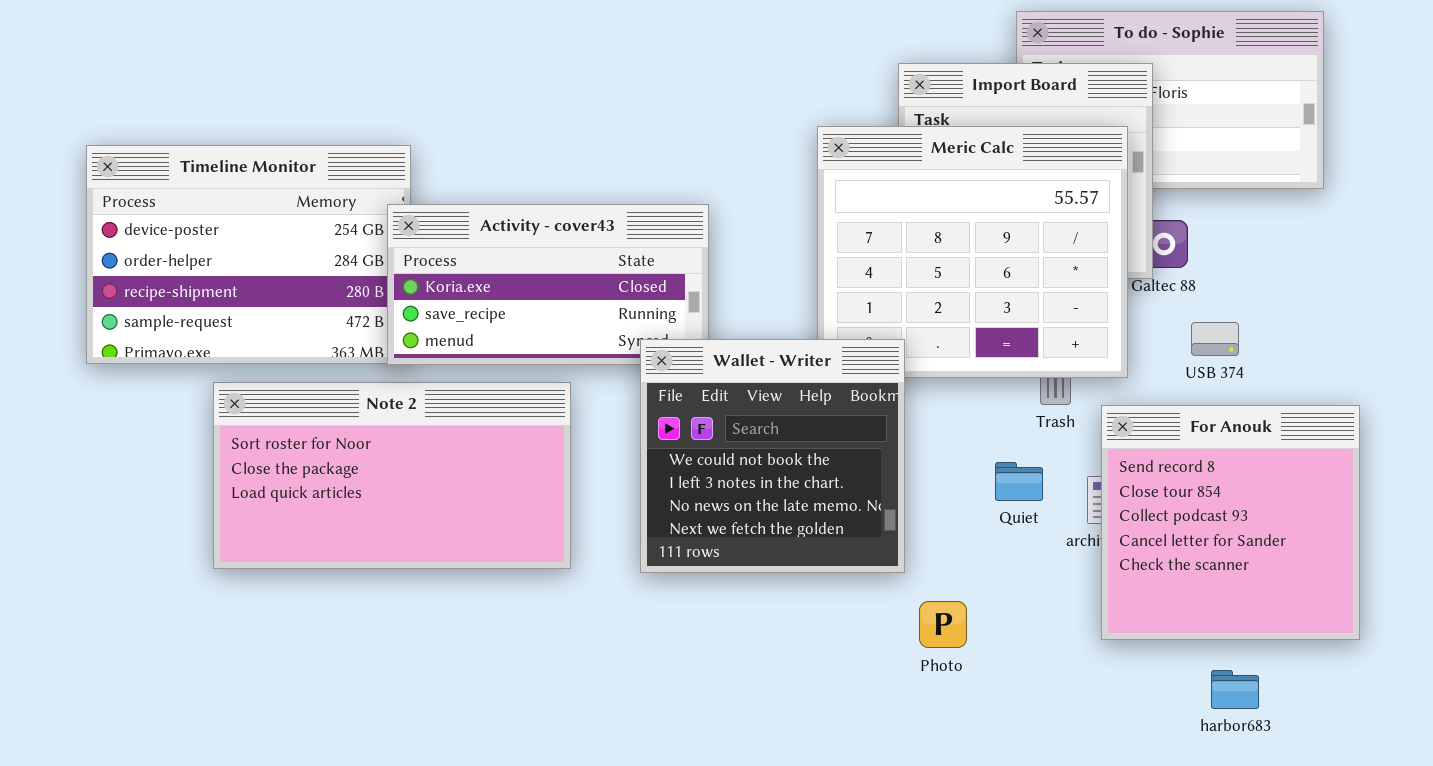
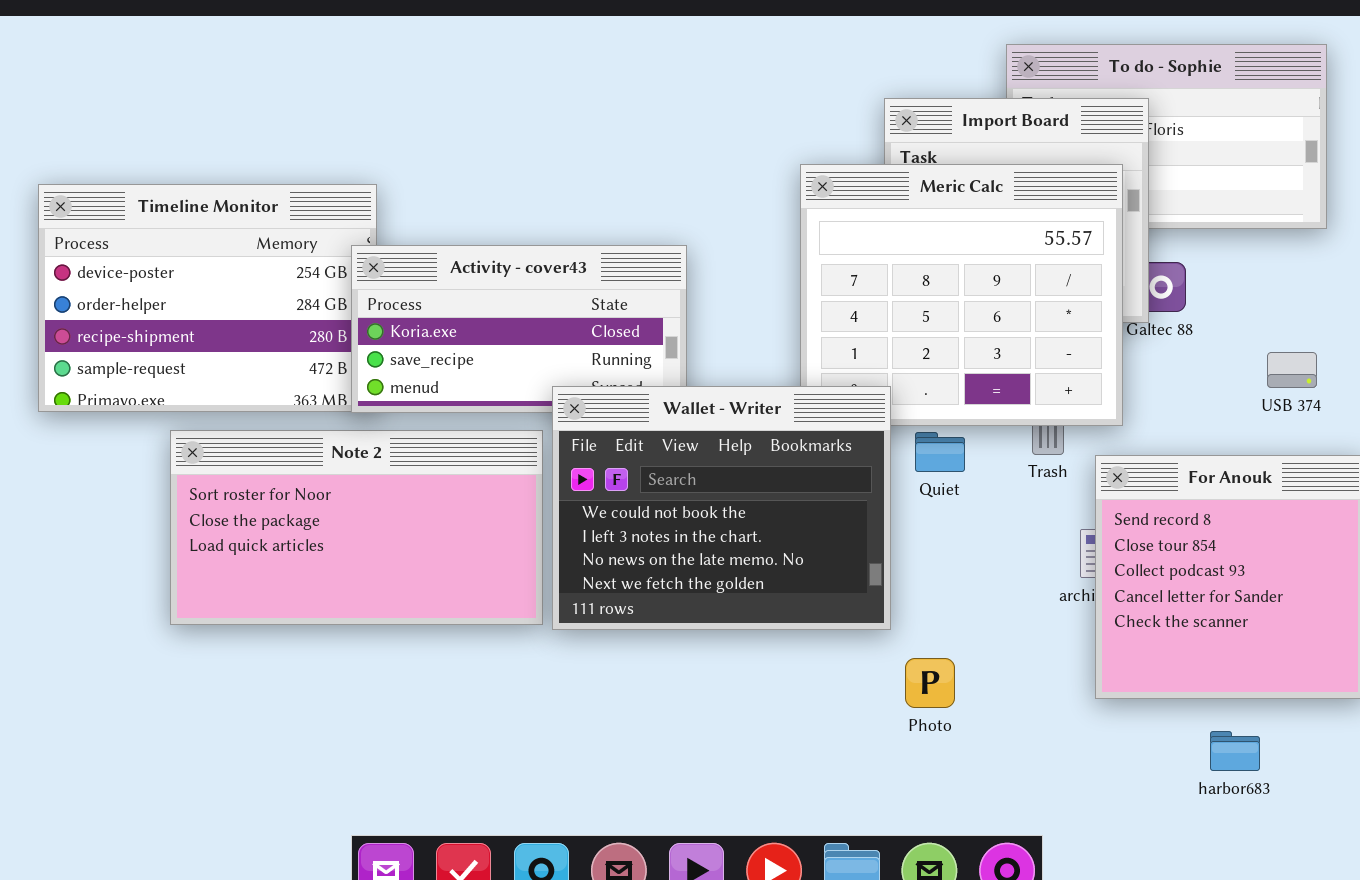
USB 374: [1191,322,1239,356] -> [1267,352,1317,388], moved
Wallet - Writer: [640,339,905,573] -> [552,386,891,630], resized
Quiet: [995,462,1043,501] -> [915,432,965,472], moved

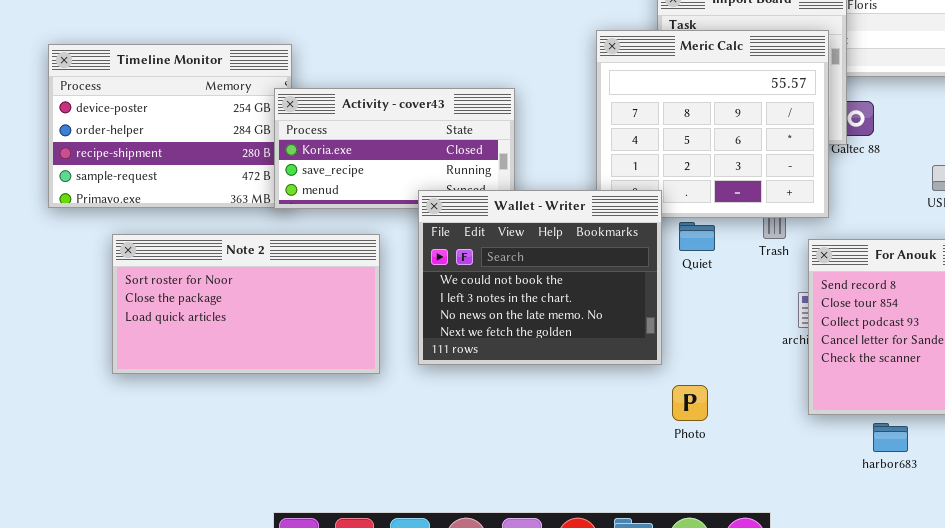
Note 2: [170,430,543,625] -> [112,234,380,374], moved
harbor683: [1210,731,1260,771] -> [873,423,908,452], moved

